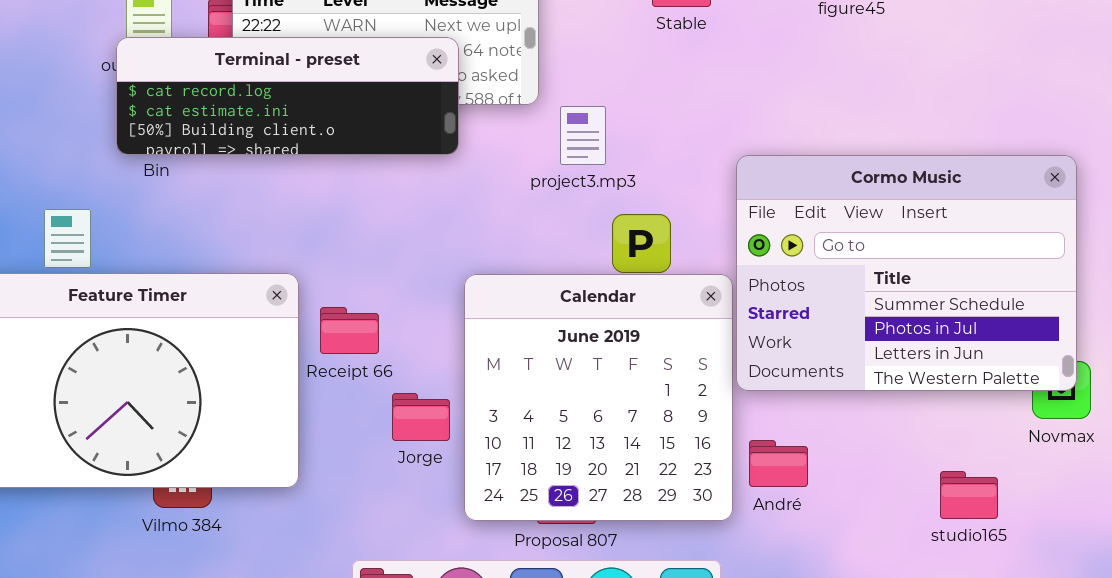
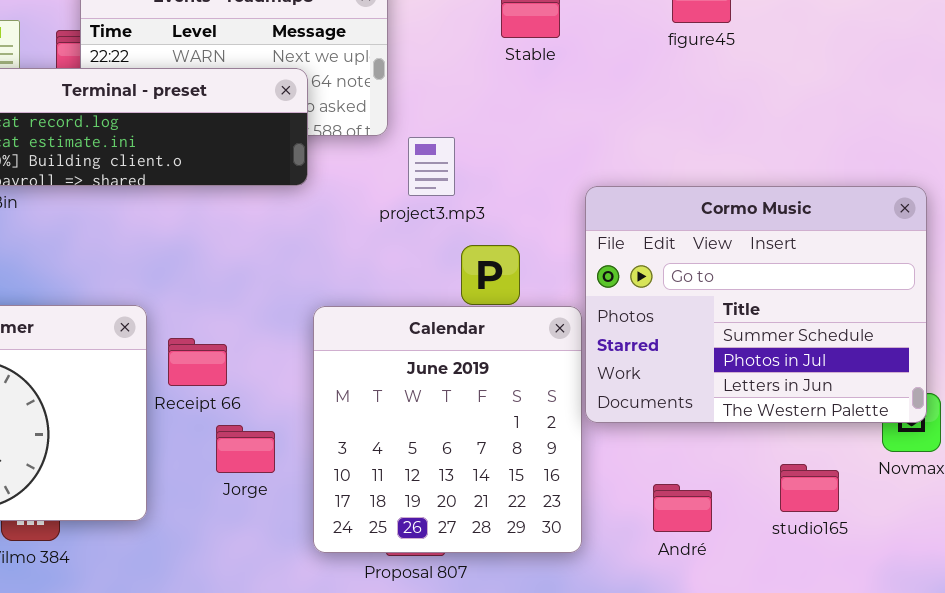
Jorge: [392,393,450,441] -> [216,425,275,473], moved
André: [749,440,808,487] -> [653,484,712,532], moved
studio165: [940,471,998,519] -> [780,464,839,512], moved

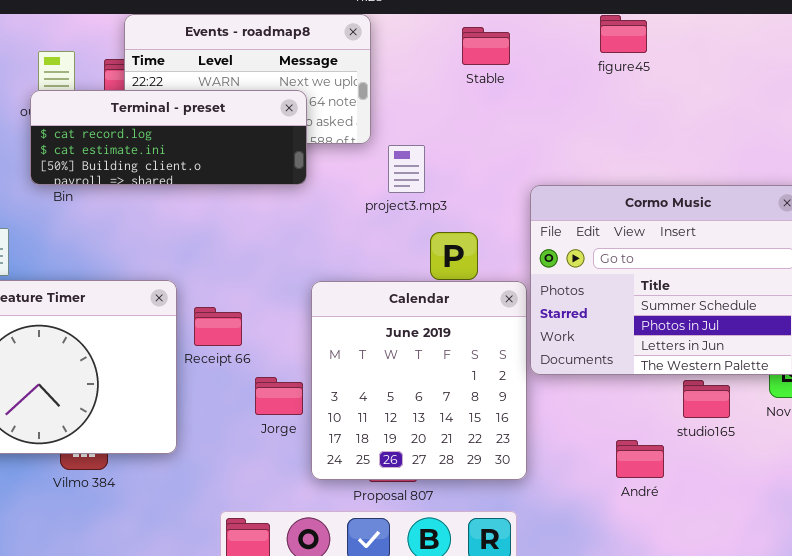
Jorge: [216,425,275,473] -> [255,377,303,415], moved
studio165: [780,464,839,512] -> [683,380,730,418], moved
André: [653,484,712,532] -> [616,440,664,478], moved

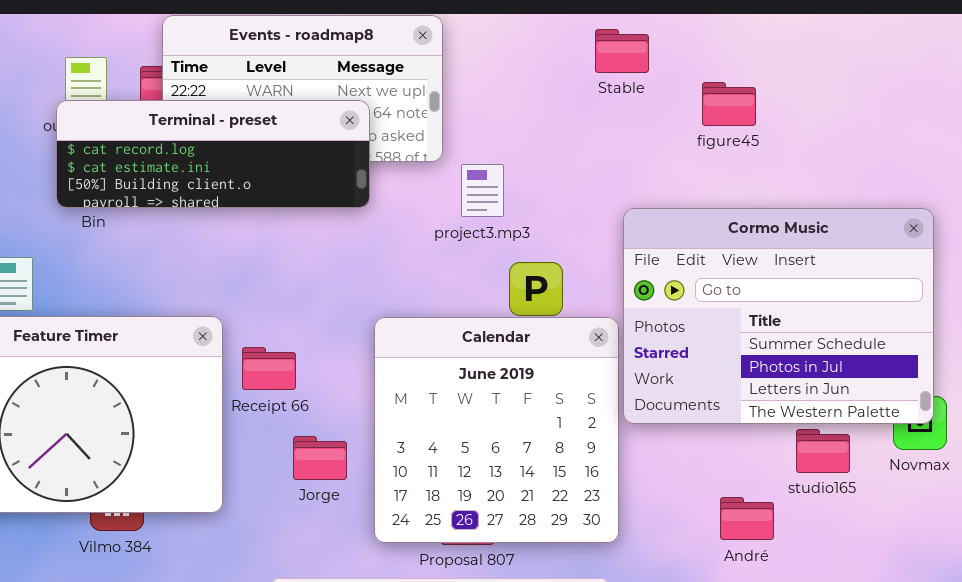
figure45: [600,15,647,53] -> [702,82,756,126], moved
Stable: [462,27,510,65] -> [595,29,649,73], moved
Jorge: [255,377,303,415] -> [293,436,347,480], moved

